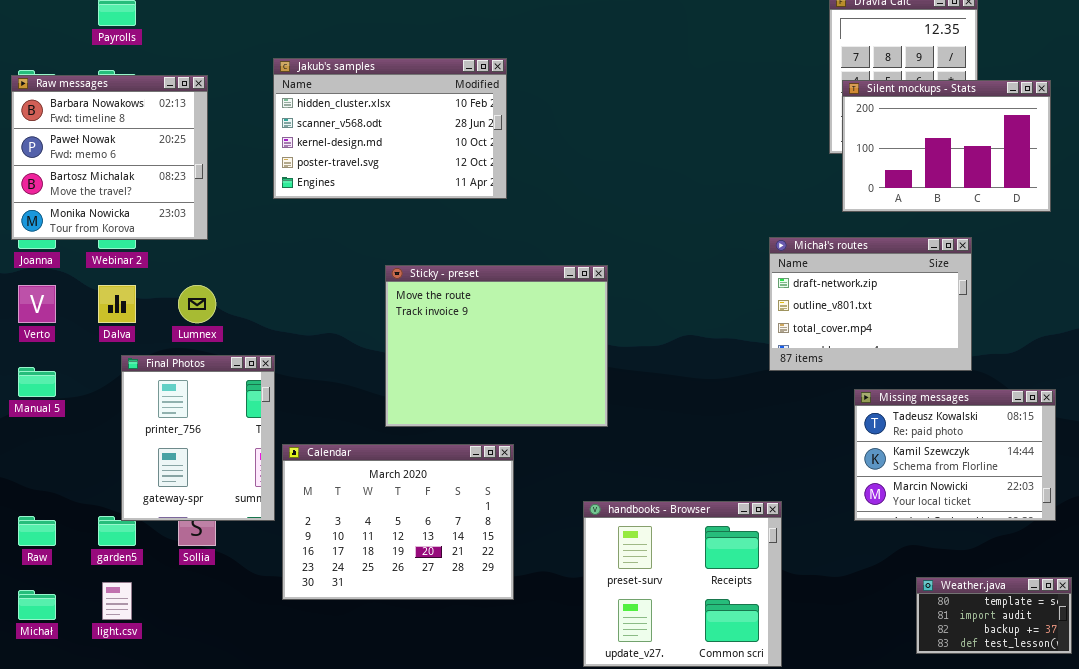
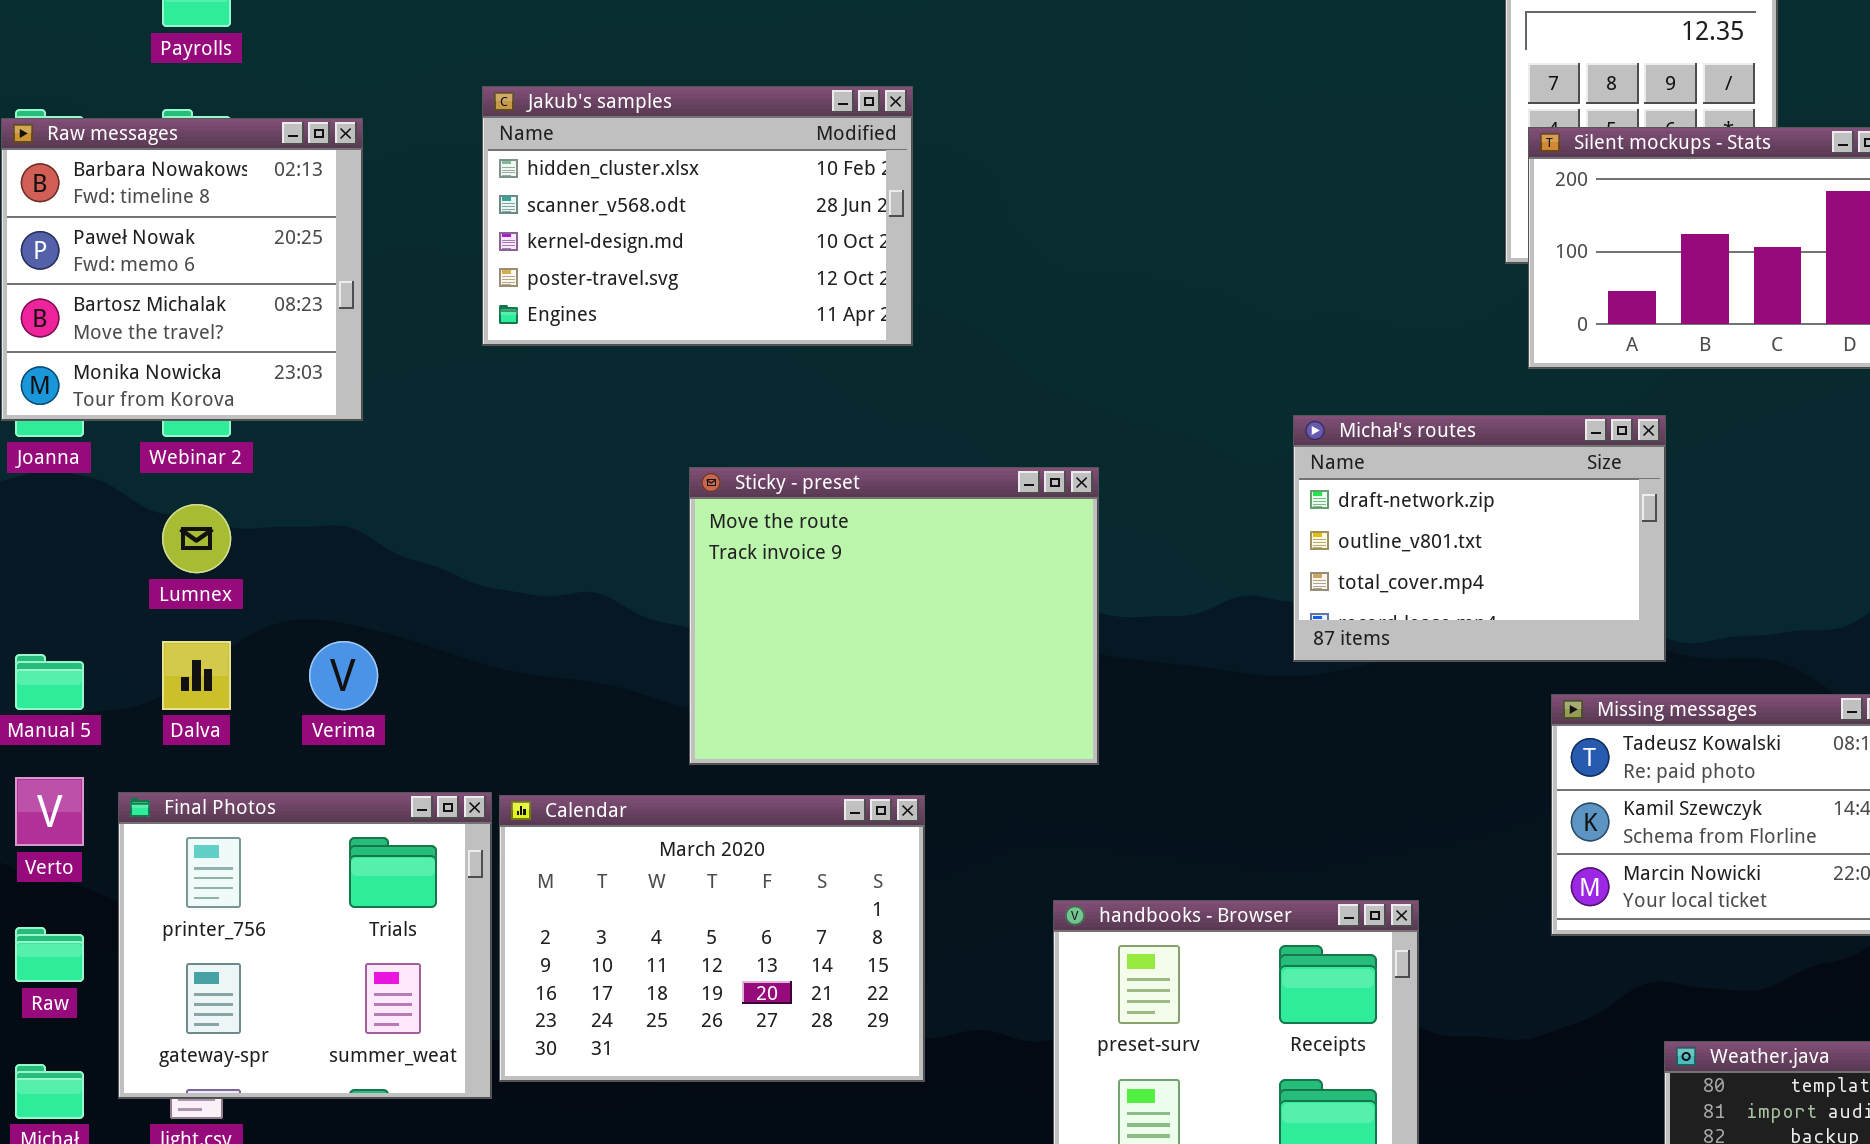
Michał's routes: [769,237,972,371] -> [1293,415,1666,662], moved
Verto: [18,285,56,323] -> [15,777,84,846], moved
Dalva: [98,285,136,323] -> [162,641,231,710], moved
Lumnex: [178,285,216,323] -> [162,504,231,573], moved
Final Photos: [121,355,275,521] -> [118,792,492,1099], moved, resized

